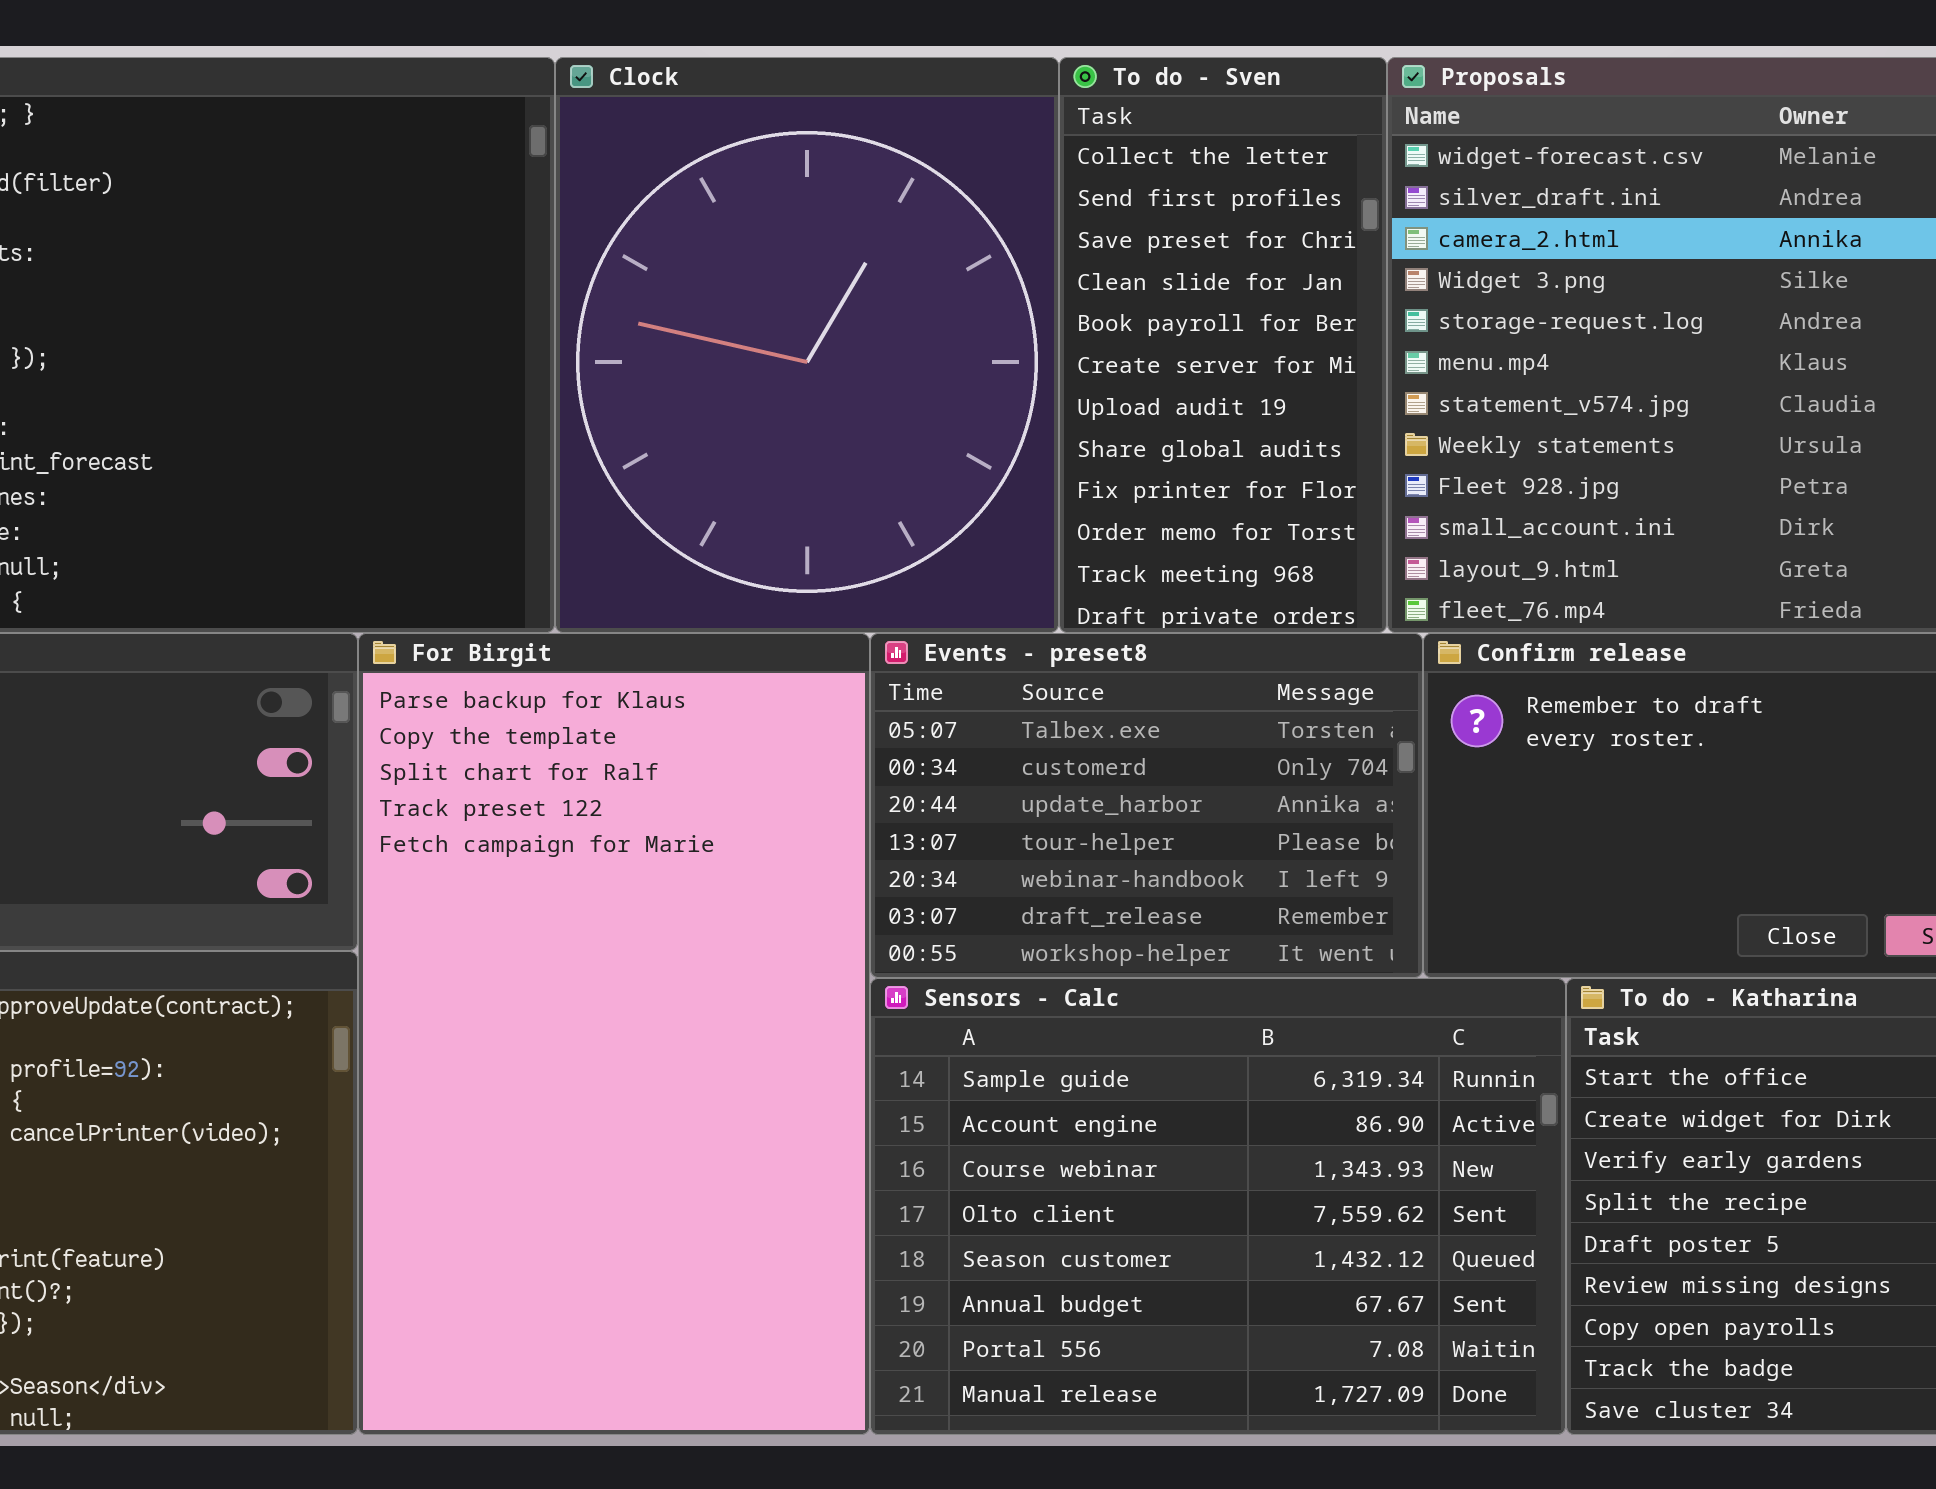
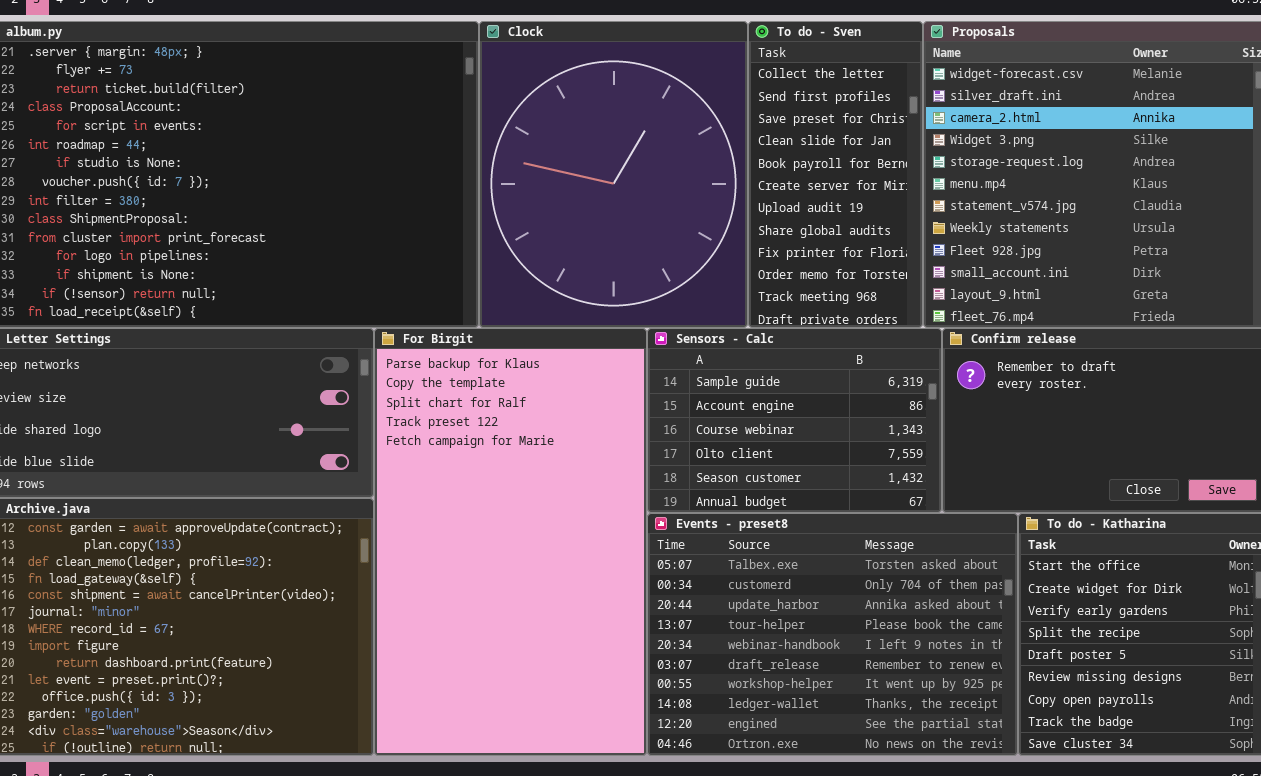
Events - preset8: [870,633,1423,978] -> [647,513,1018,756], moved, resized
Sensors - Calc: [870,978,1566,1435] -> [647,328,942,513], moved, resized

